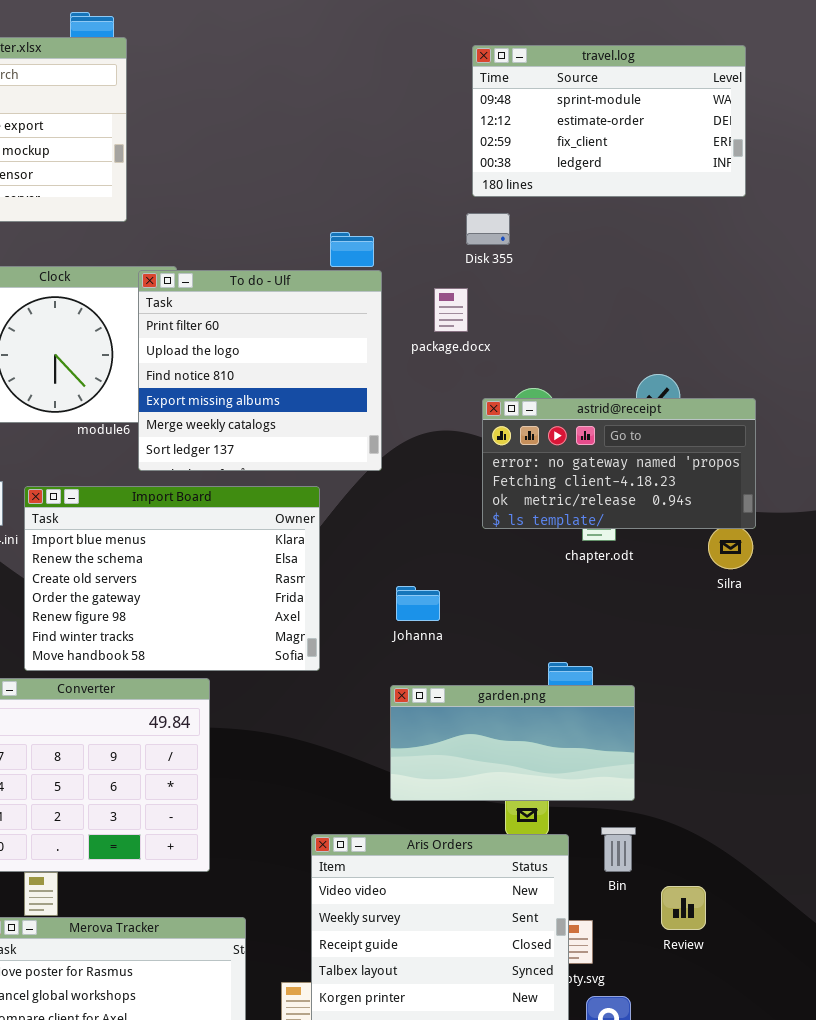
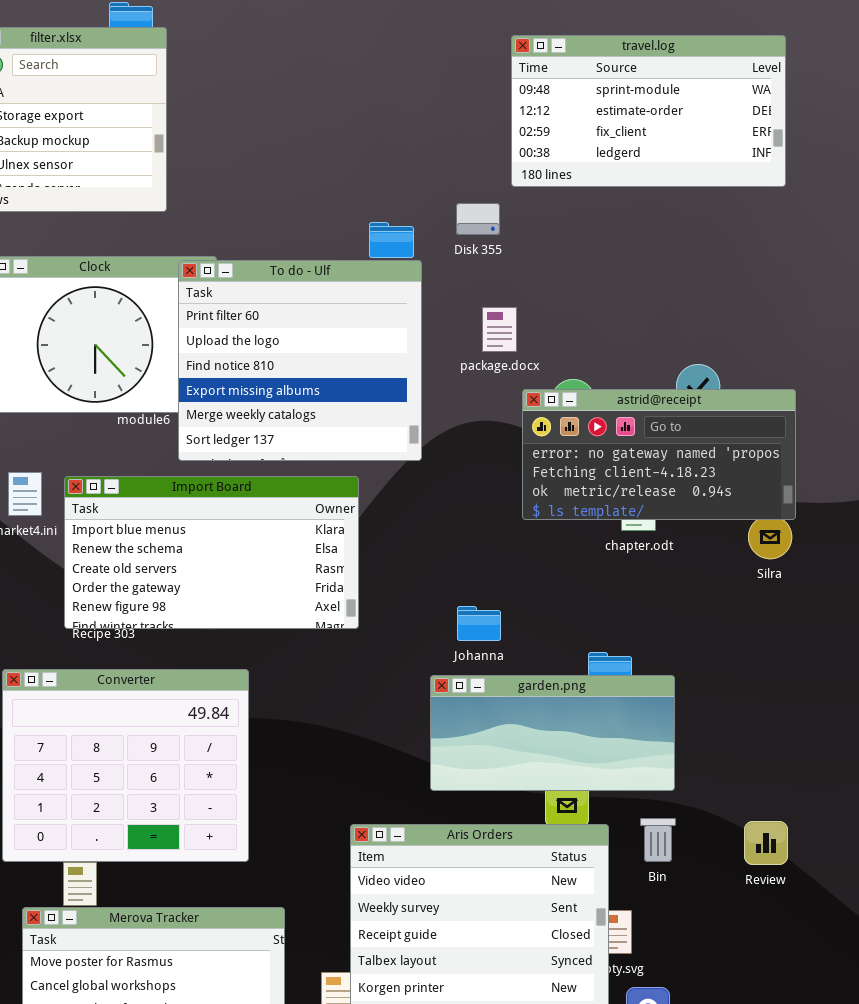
Disk 355: [466,213,510,245] -> [456,203,500,235], moved
package.docx: [434,288,468,332] -> [482,307,517,352], moved
Import Board: [24,486,320,671] -> [64,476,359,629], resized
Johanna: [396,586,440,621] -> [457,606,501,641], moved
Review: [661,886,706,930] -> [744,821,788,865], moved

